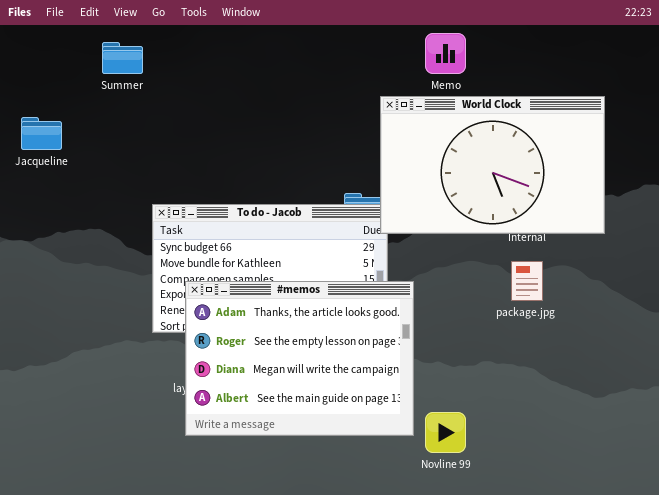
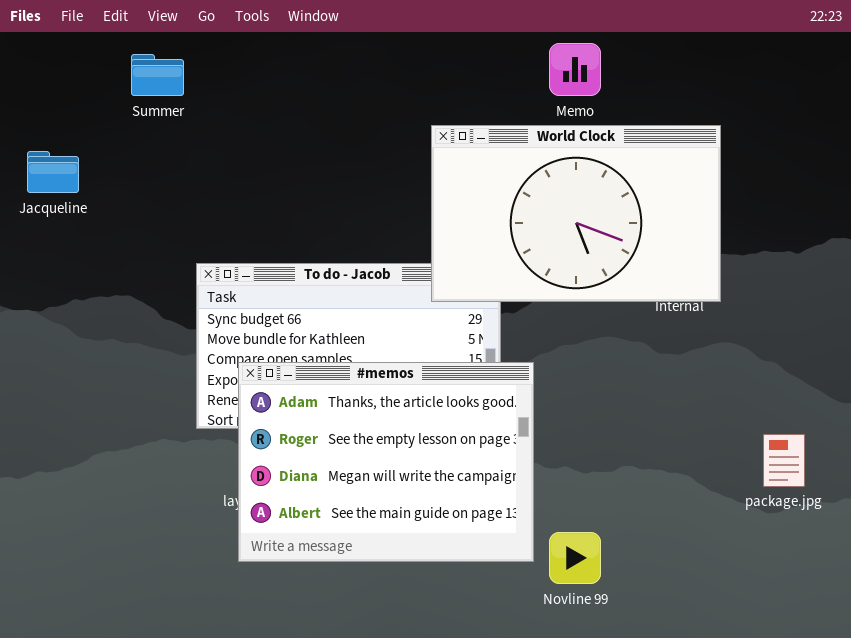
World Clock: [380,96,605,234] -> [431,125,721,302], moved
package.jpg: [511,261,543,301] -> [763,434,805,487], moved

